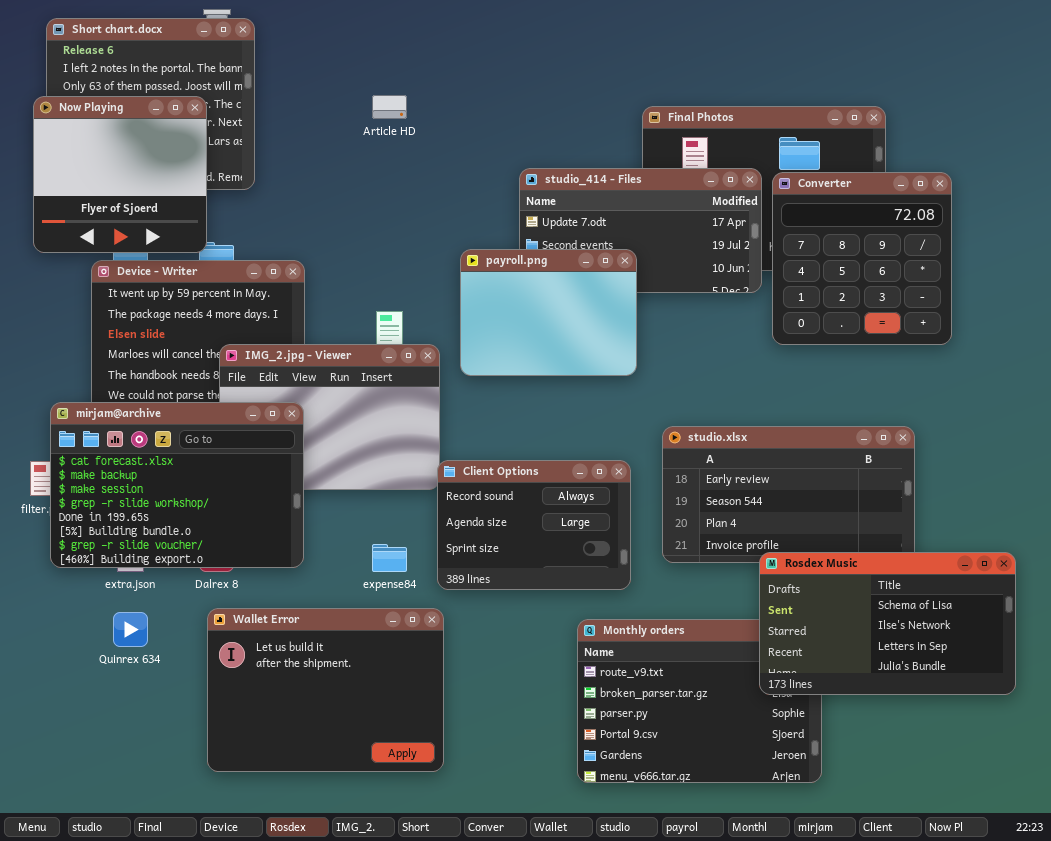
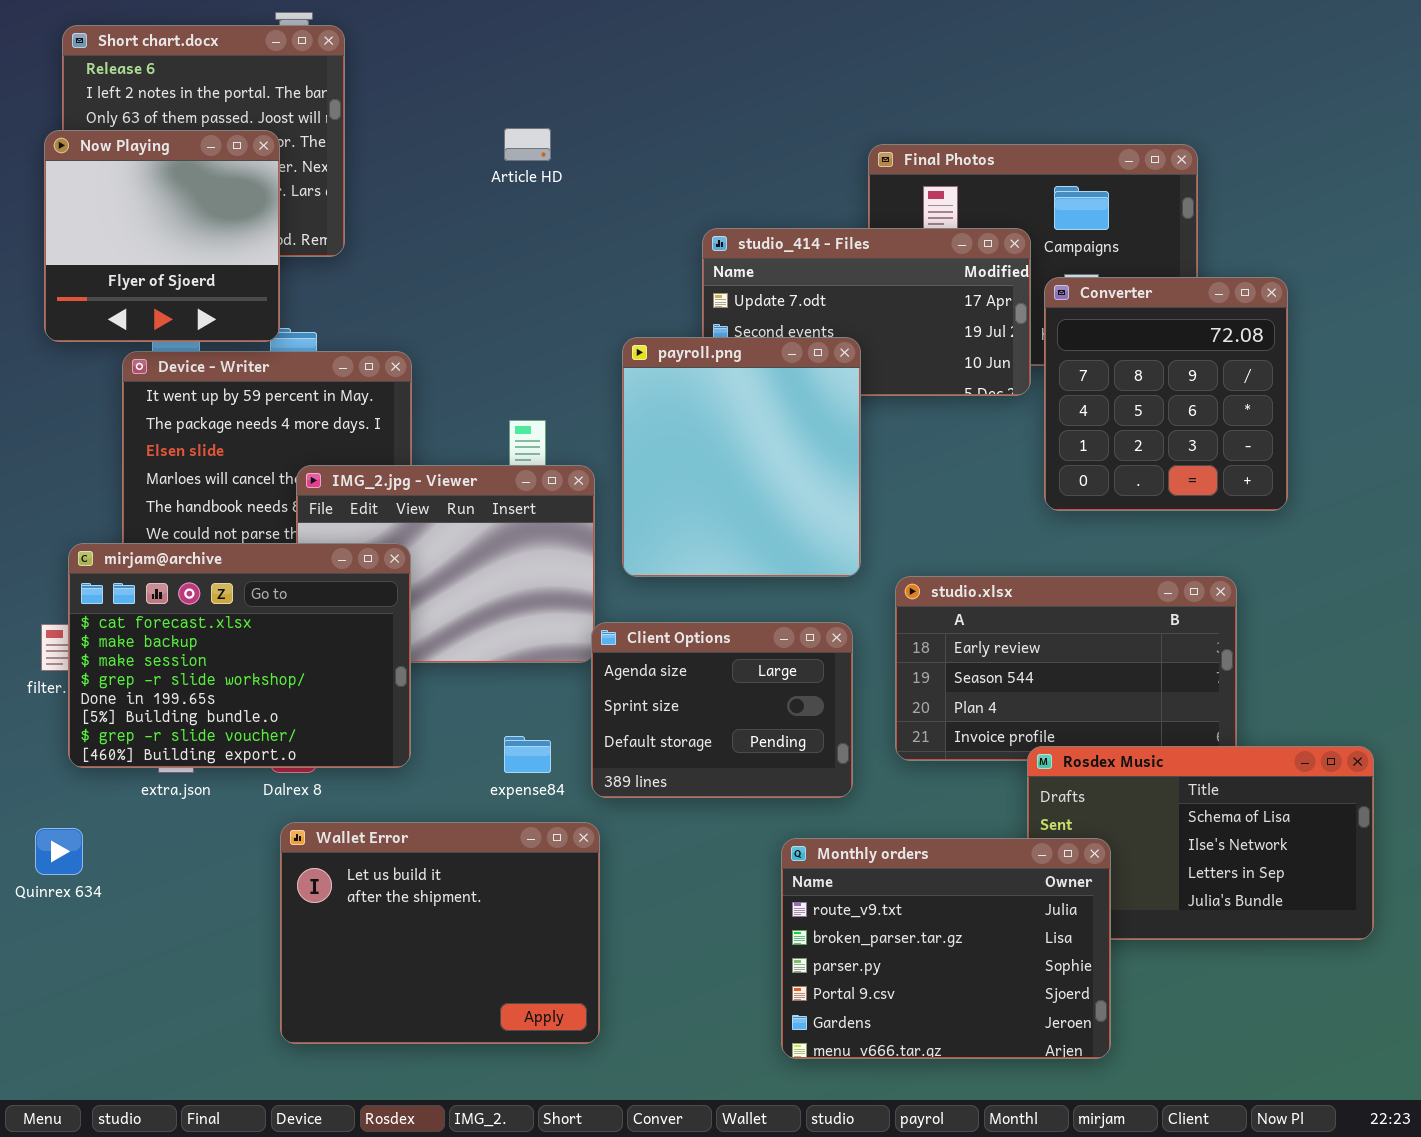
Converter: [772,172,952,345] -> [1044,277,1288,511], moved
payroll.png: [460,249,637,376] -> [622,337,861,577], resized
Client Options: [437,460,631,590] -> [591,622,853,798], scrolled down 1 row
Quinrex 634: [113,612,148,647] -> [35,828,83,875], moved
Monthly orders: [577,619,822,783] -> [781,838,1111,1059], raised

